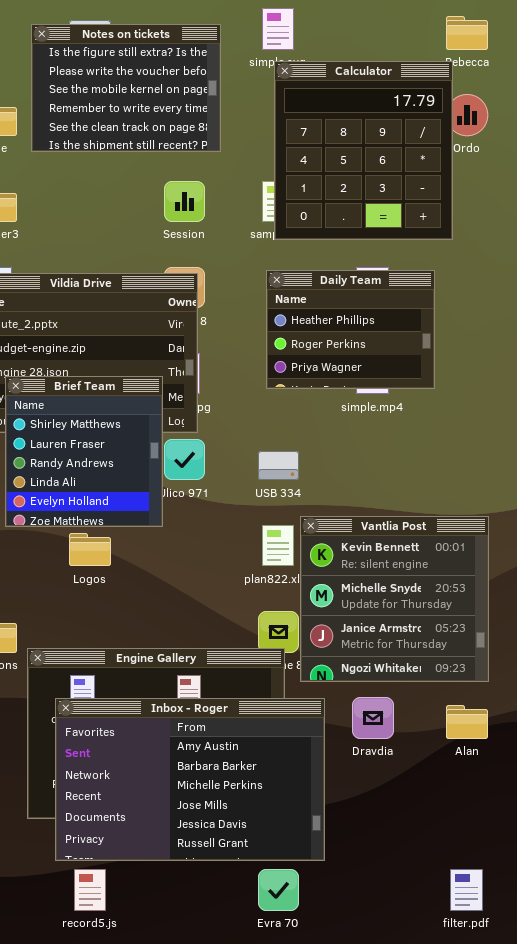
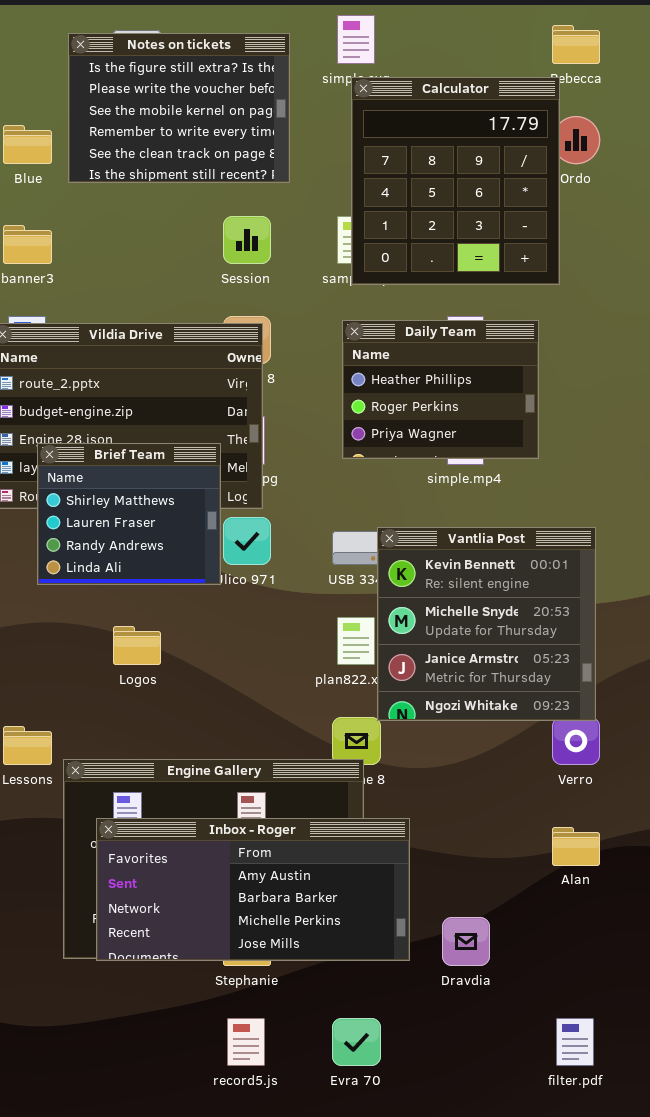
Brief Team: [5,376,163,527] -> [37,443,221,585], resized
Vantlia Post: [300,516,489,682] -> [377,527,596,721], moved
Dravdia: [352,697,394,739] -> [442,917,490,966], moved
Inbox - Roger: [55,698,325,861] -> [96,818,410,961], resized
record5.js: [74,869,106,911] -> [227,1018,265,1066], moved

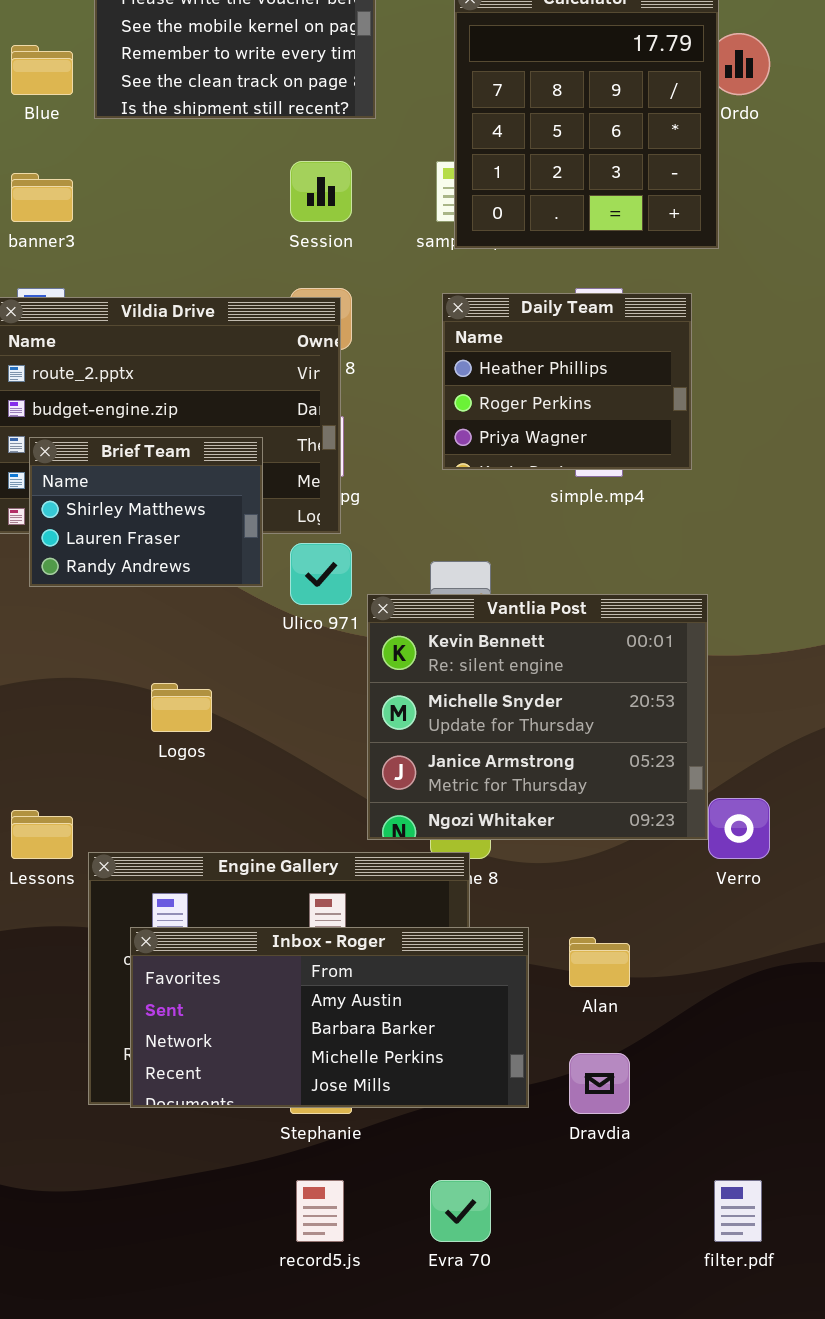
Brief Team: [37,443,221,585] -> [29,437,263,587], moved, resized
Vantlia Post: [377,527,596,721] -> [367,594,708,840], moved, resized
Alan: [552,827,600,866] -> [569,937,630,987], moved

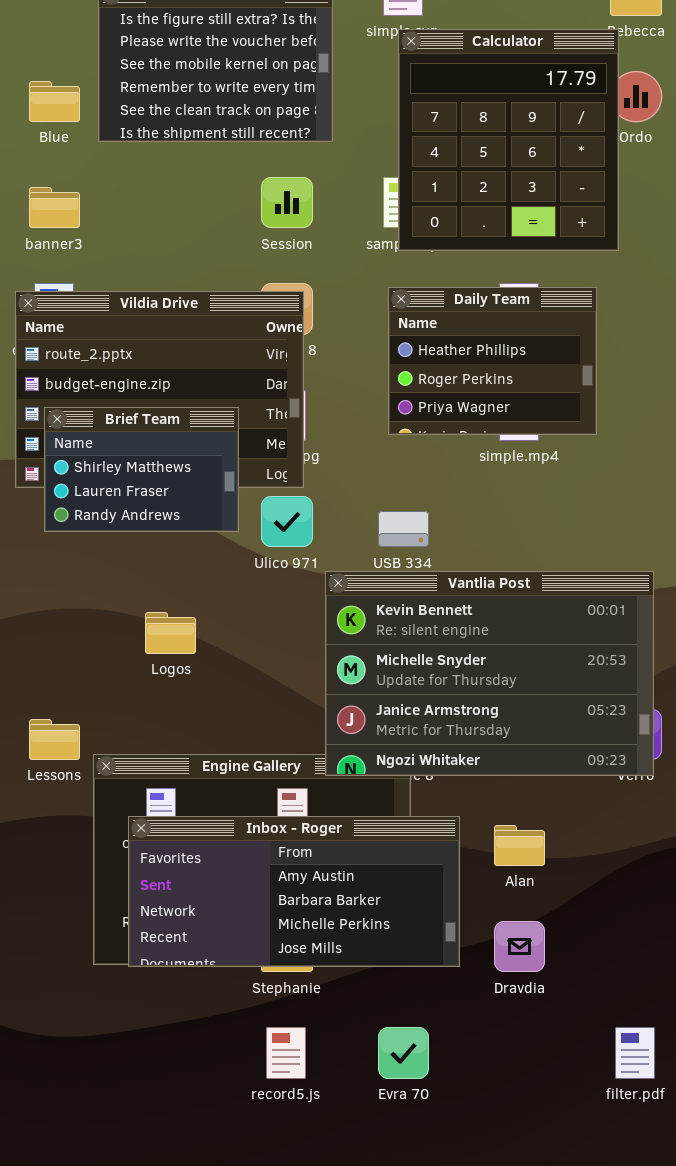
Vantlia Post: [367,594,708,840] -> [325,571,654,776], moved, resized

